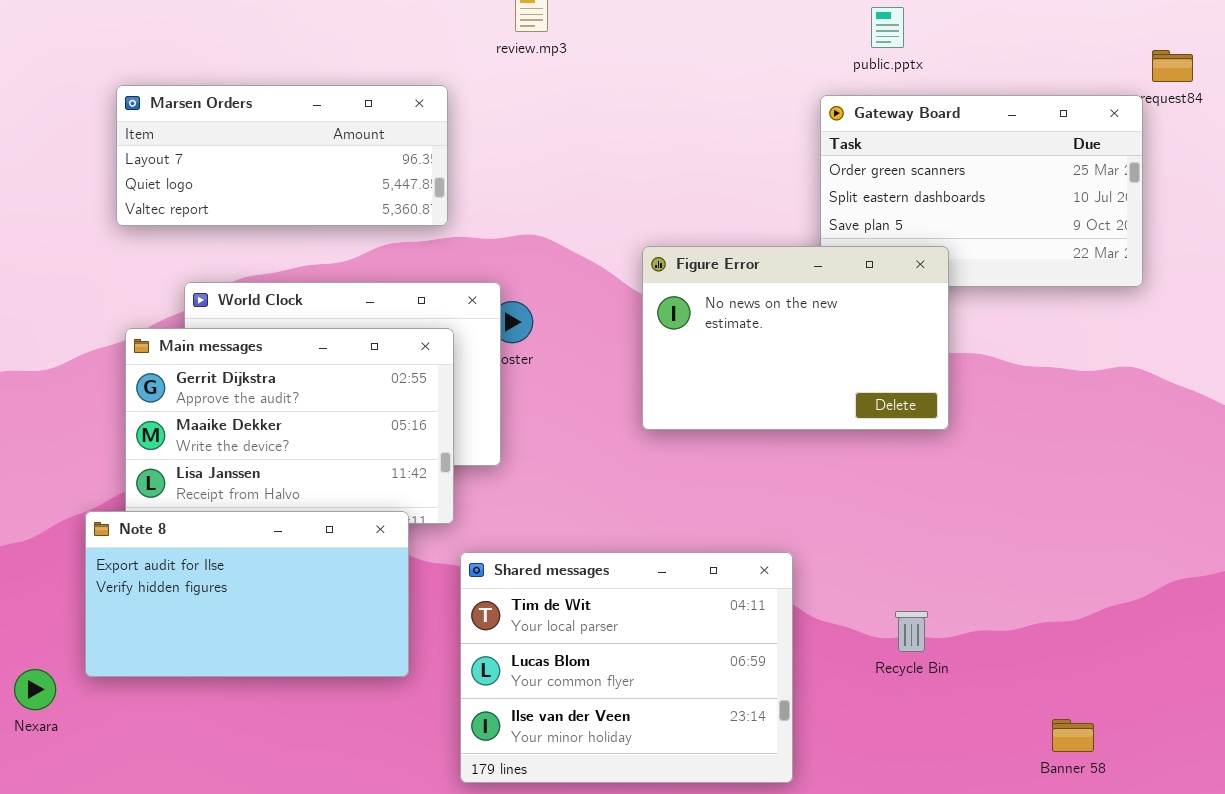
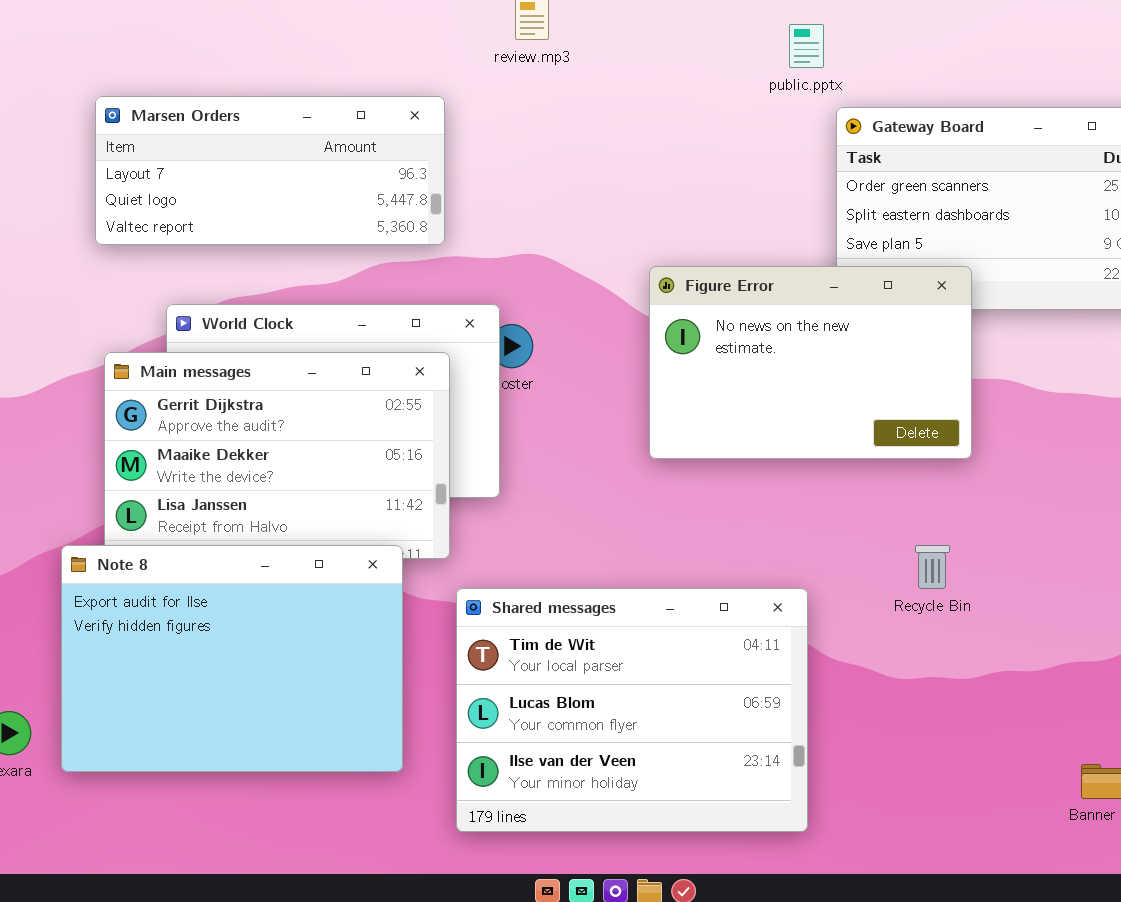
public.pptx: [871,7,904,48] -> [789,24,824,68], moved
Note 8: [85,511,409,677] -> [61,545,403,772], resized
Recycle Bin: [895,611,928,652] -> [915,545,950,589], moved

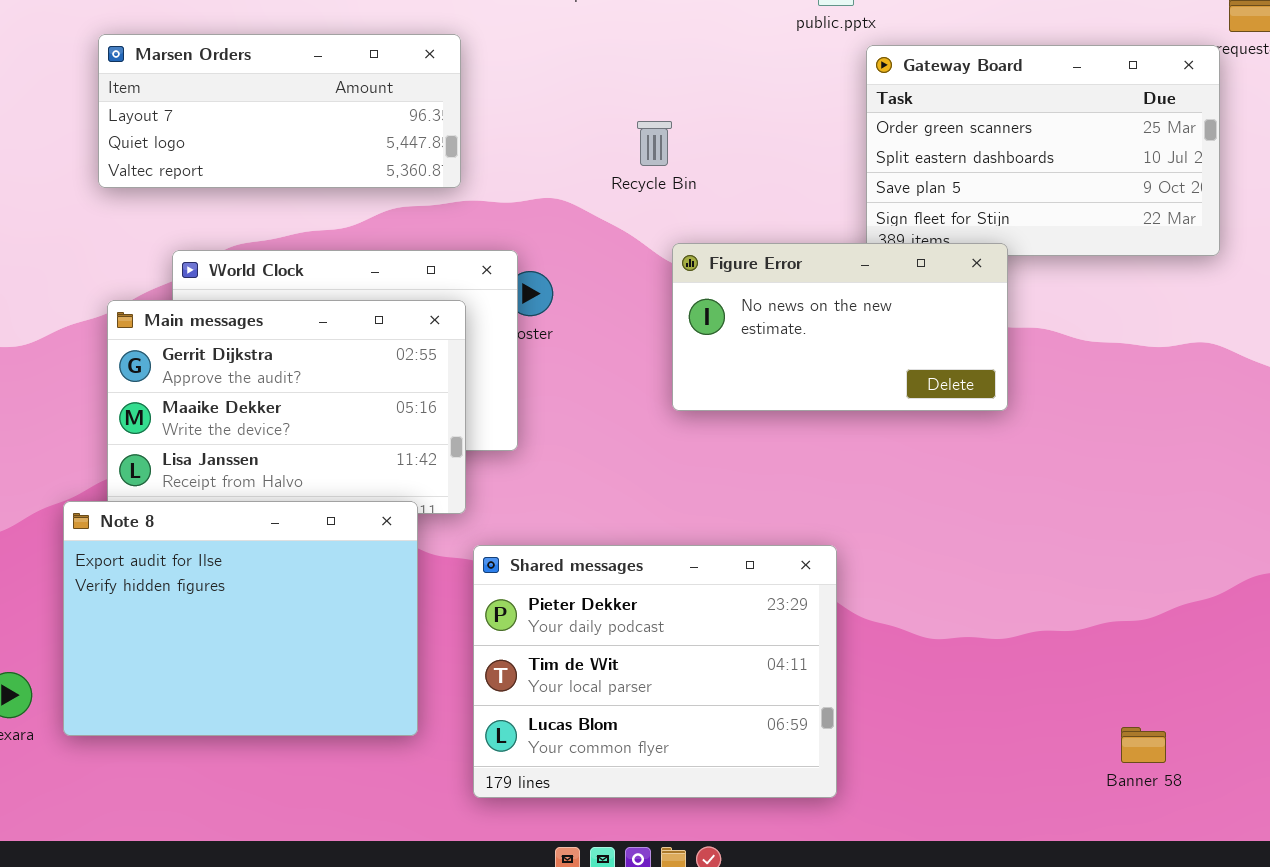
Figure Error: [649,266,972,459] -> [672,243,1008,411], resized
Recycle Bin: [915,545,950,589] -> [637,121,672,166], moved
Shared messages: [456,588,808,832] -> [473,545,837,798], scrolled up 1 row

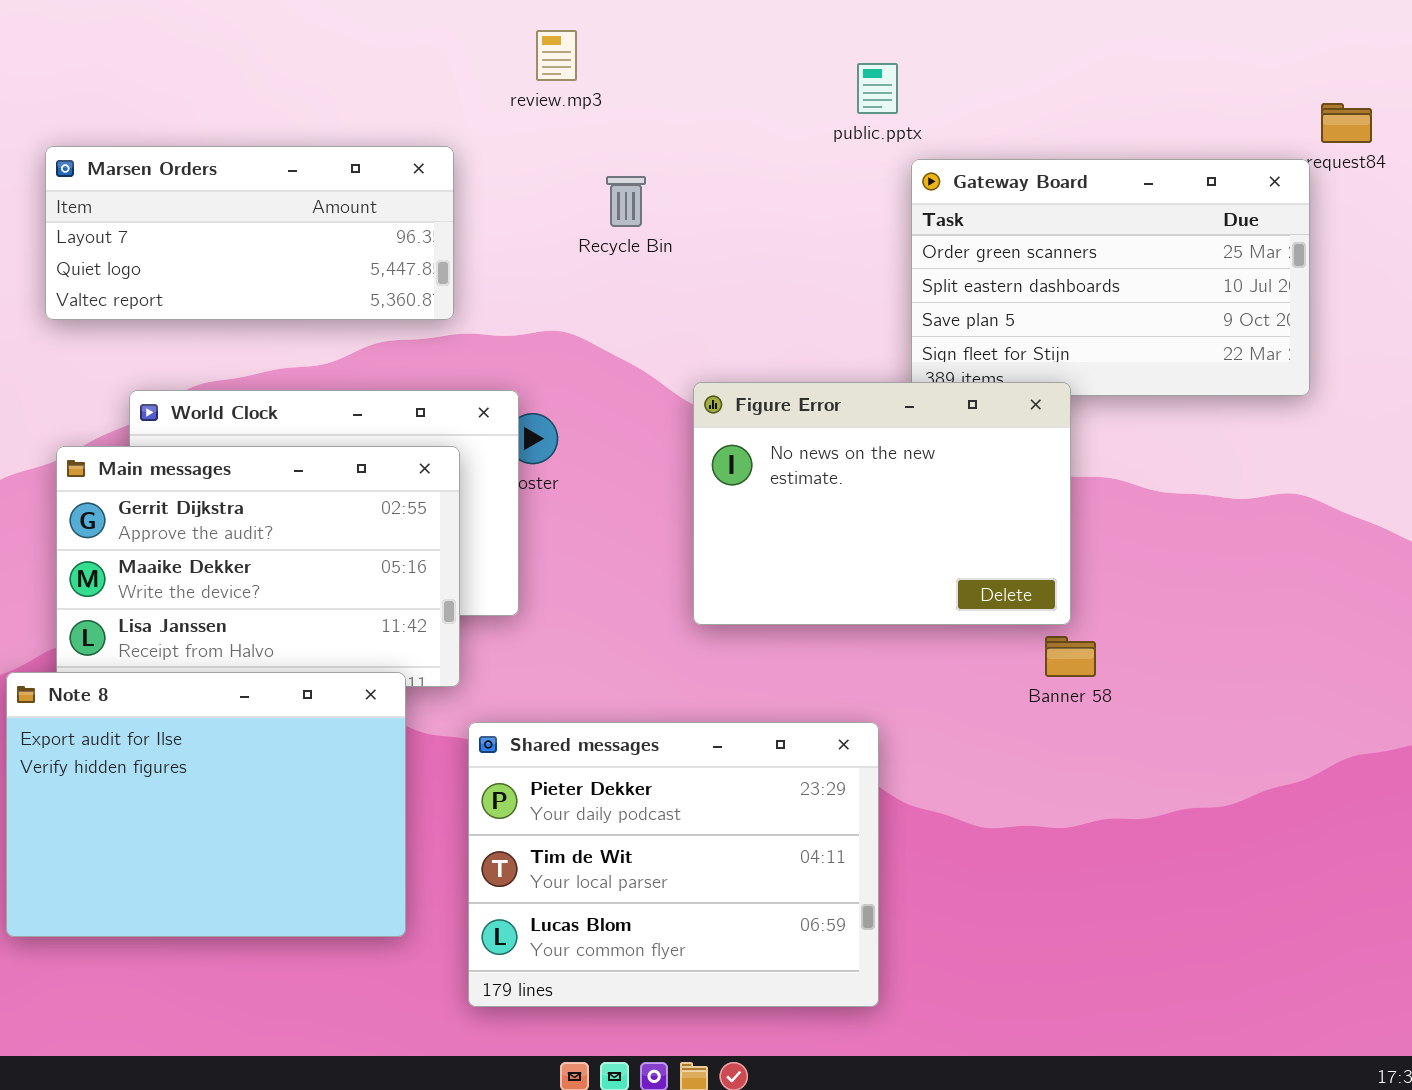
Recycle Bin: [637,121,672,166] -> [606,176,646,227], moved
Figure Error: [672,243,1008,411] -> [693,382,1071,625], resized
Banner 58: [1121,727,1166,763] -> [1045,636,1096,677], moved

